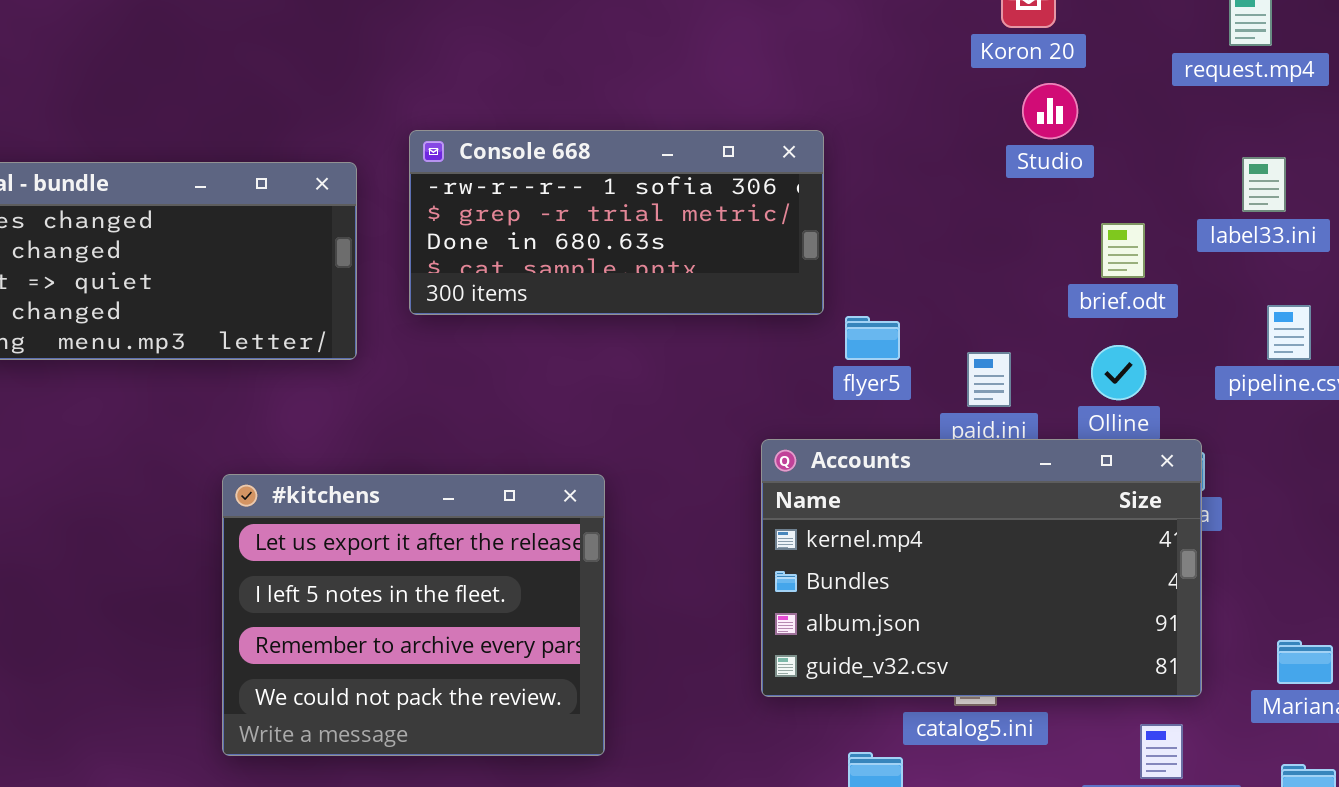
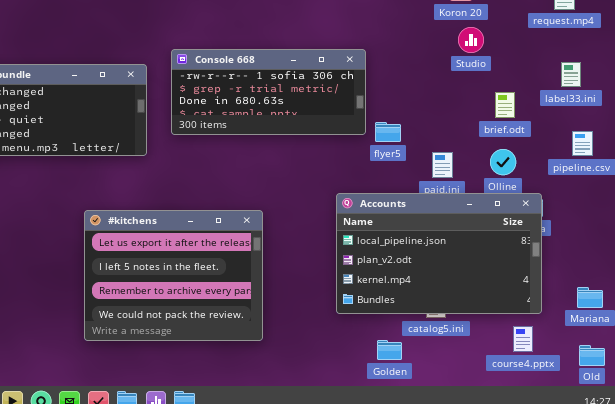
flyer5: [845,316,900,360] -> [375,122,401,142], moved
Accounts: [761,439,1202,697] -> [336,193,542,314], scrolled up 2 rows

